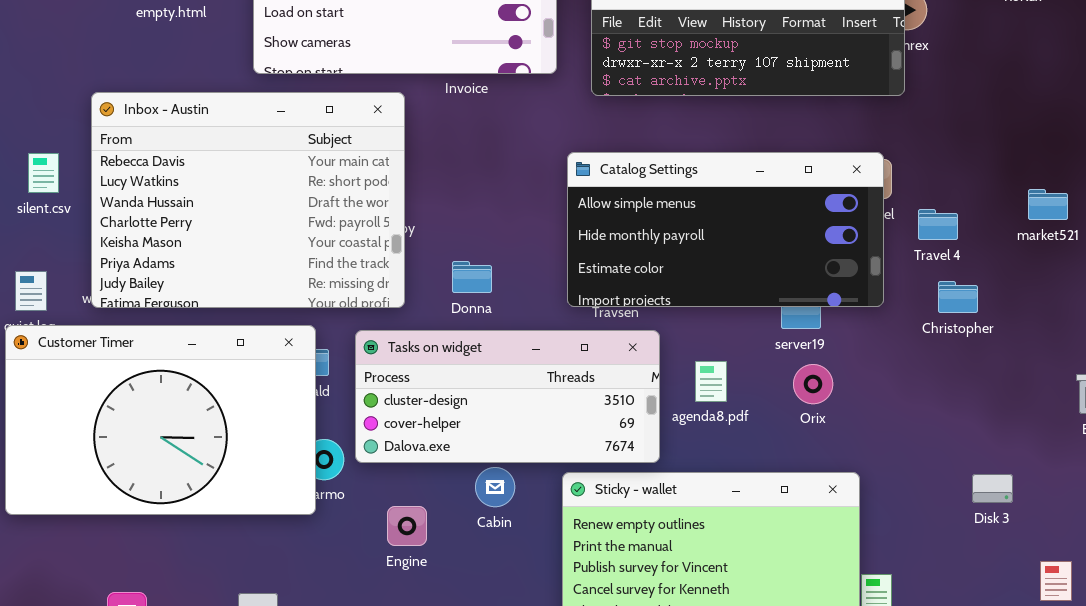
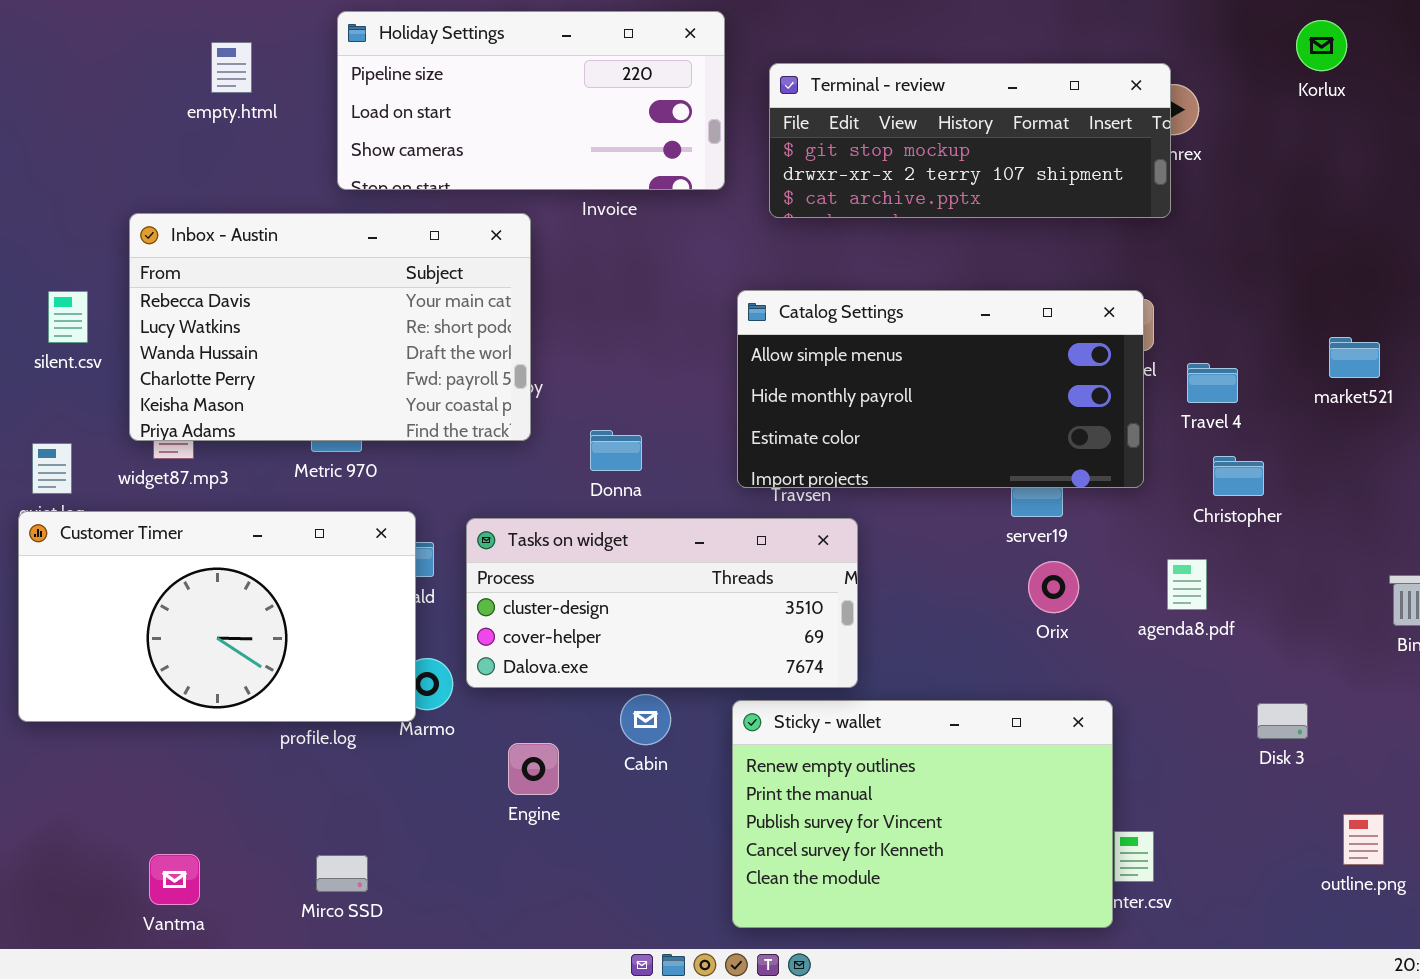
Inbox - Austin: [91,92,405,308] -> [129,213,531,441], resized
Customer Timer: [5,325,316,515] -> [18,511,416,722], resized
agenda8.pdf: [695,361,727,402] -> [1167,559,1207,610], moved

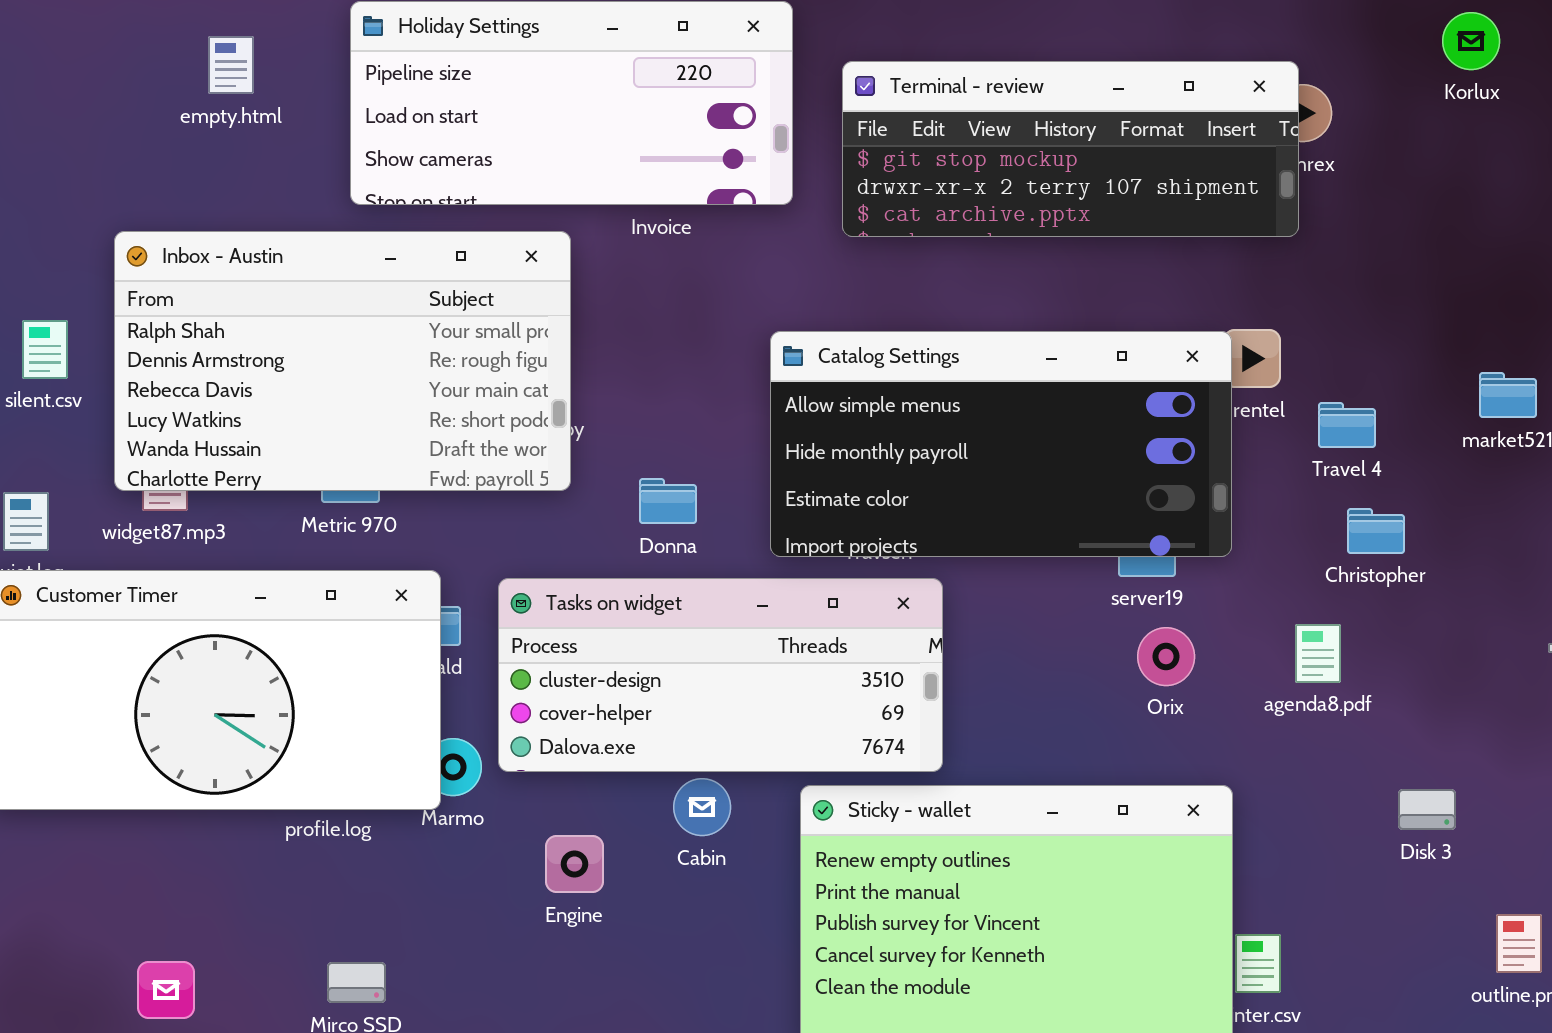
Inbox - Austin: [129,213,531,441] -> [114,231,571,491], scrolled up 2 rows
Catalog Settings: [737,290,1144,488] -> [770,331,1232,557], moved

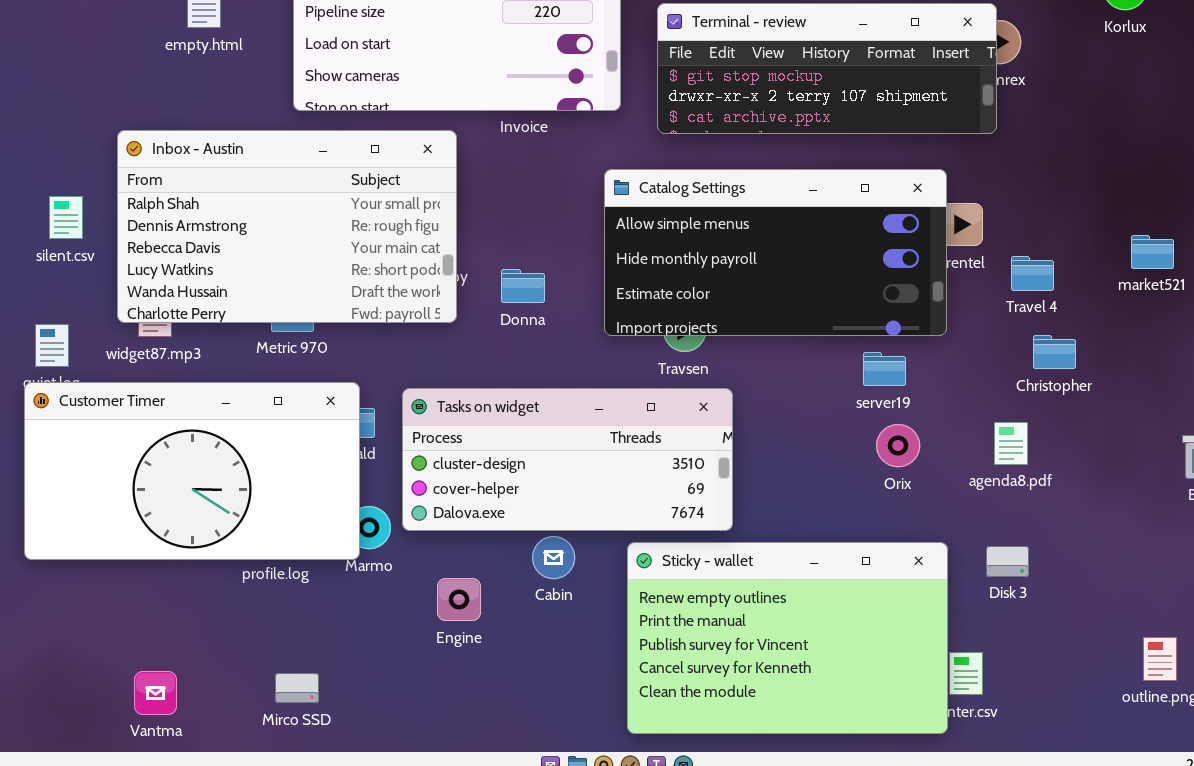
Catalog Settings: [770,331,1232,557] -> [604,169,947,336], moved
Donna: [639,478,697,524] -> [501,269,545,303], moved
Disk 3: [1398,789,1456,830] -> [986,546,1029,577], moved

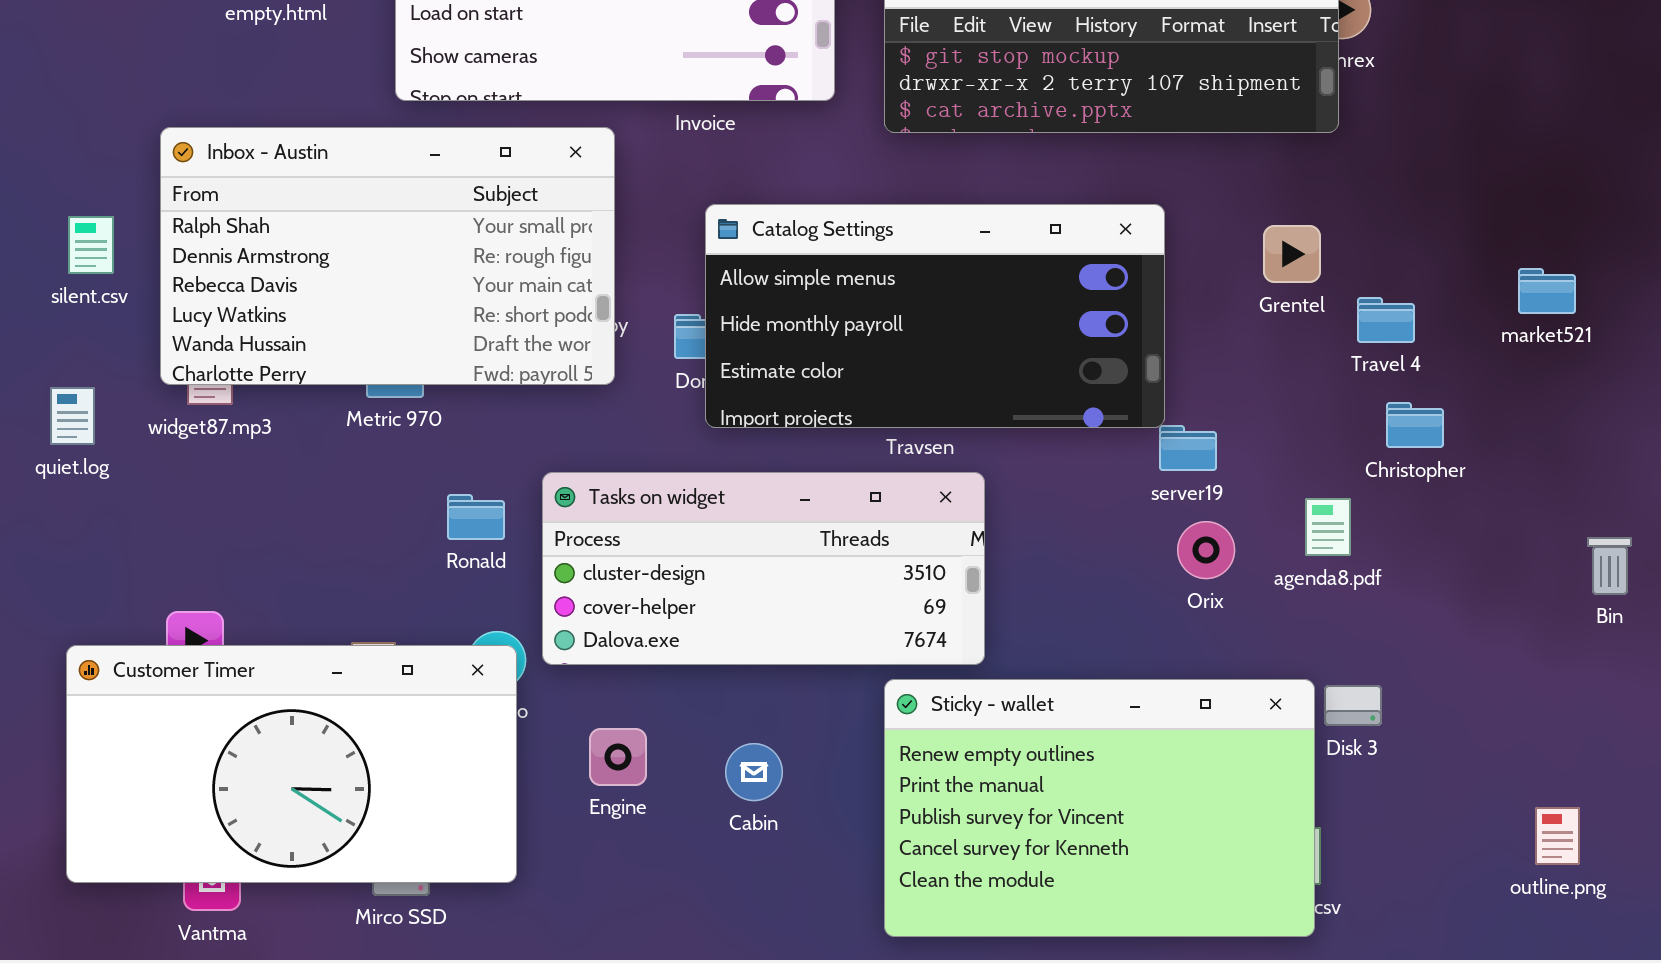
Catalog Settings: [604,169,947,336] -> [705,204,1165,428], moved
Customer Timer: [24,382,360,560] -> [66,645,517,883], moved
agenda8.pdf: [994,422,1028,465] -> [1305,498,1351,556], moved
Cabin: [532,536,575,579] -> [725,743,783,801], moved
Sticky - wallet: [627,542,948,734] -> [884,679,1315,937], moved

